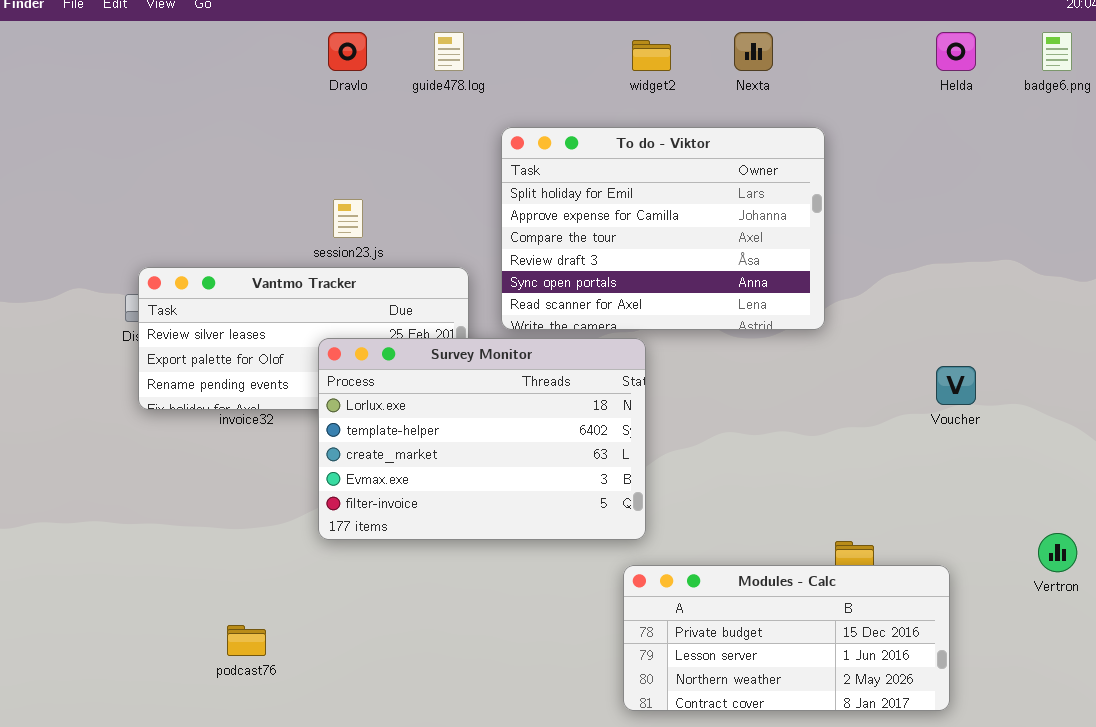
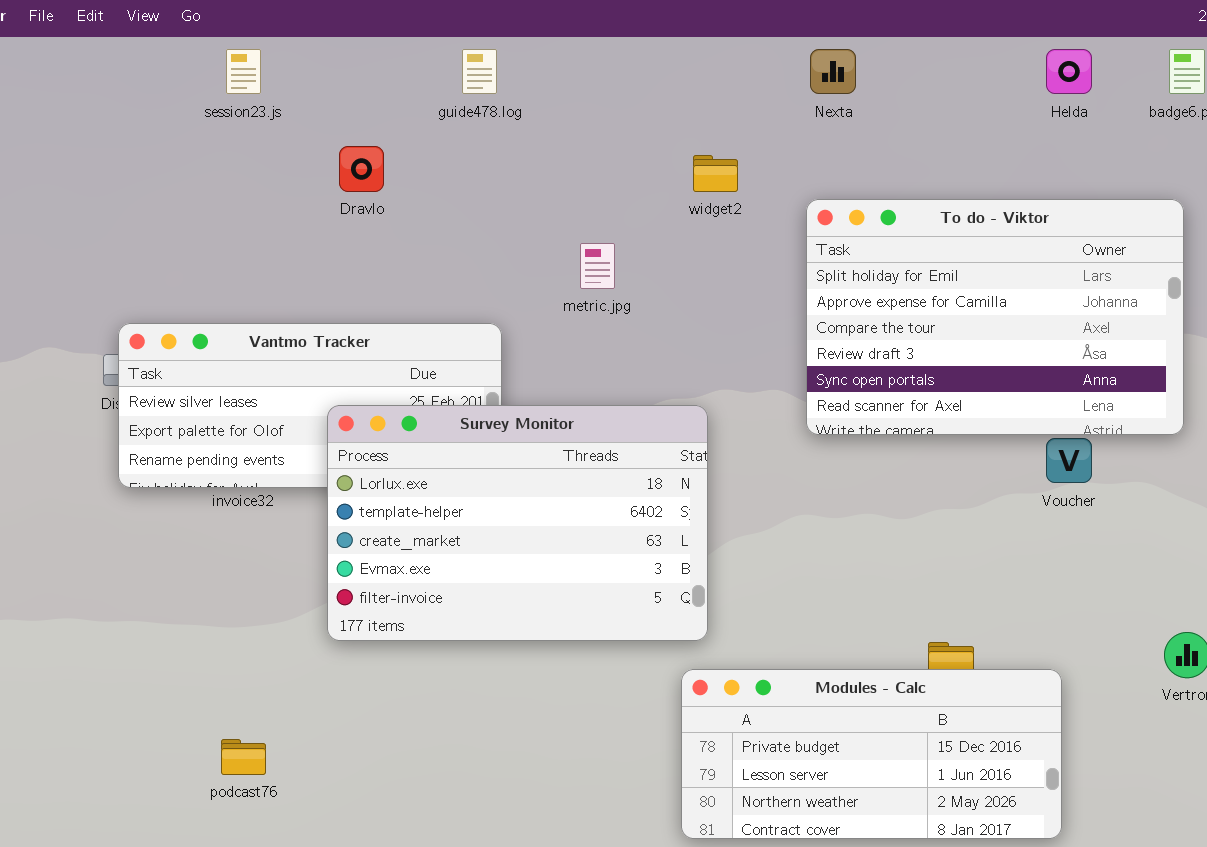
Dravlo: [328,32,367,71] -> [339,146,384,192], moved
widget2: [632,40,671,71] -> [693,155,738,192], moved
To do - Viktor: [501,127,825,330] -> [806,199,1184,435], moved
session23.js: [333,199,363,238] -> [226,49,261,94], moved

